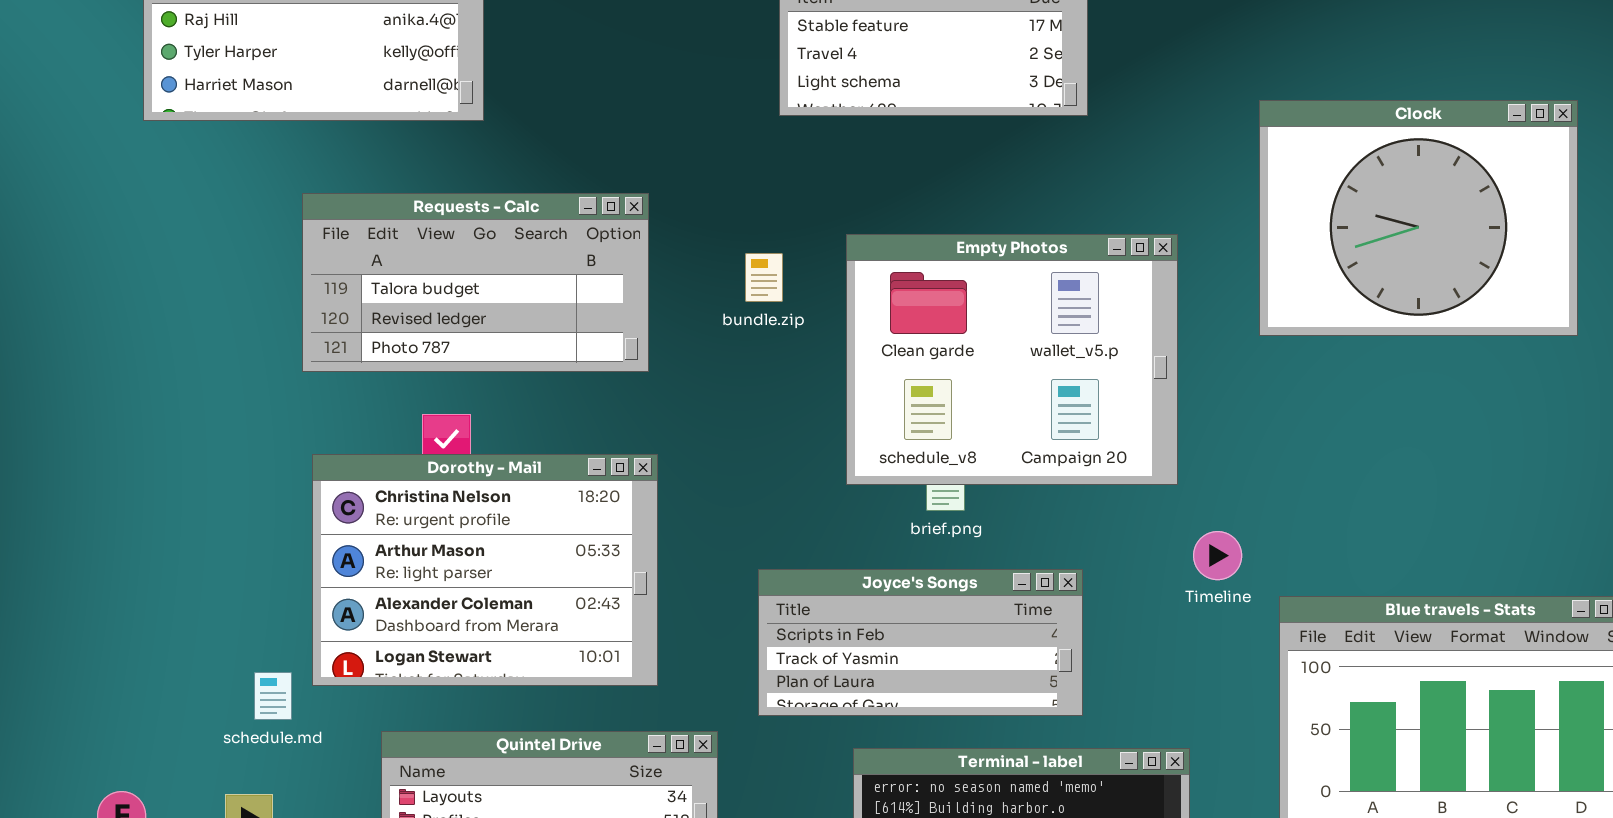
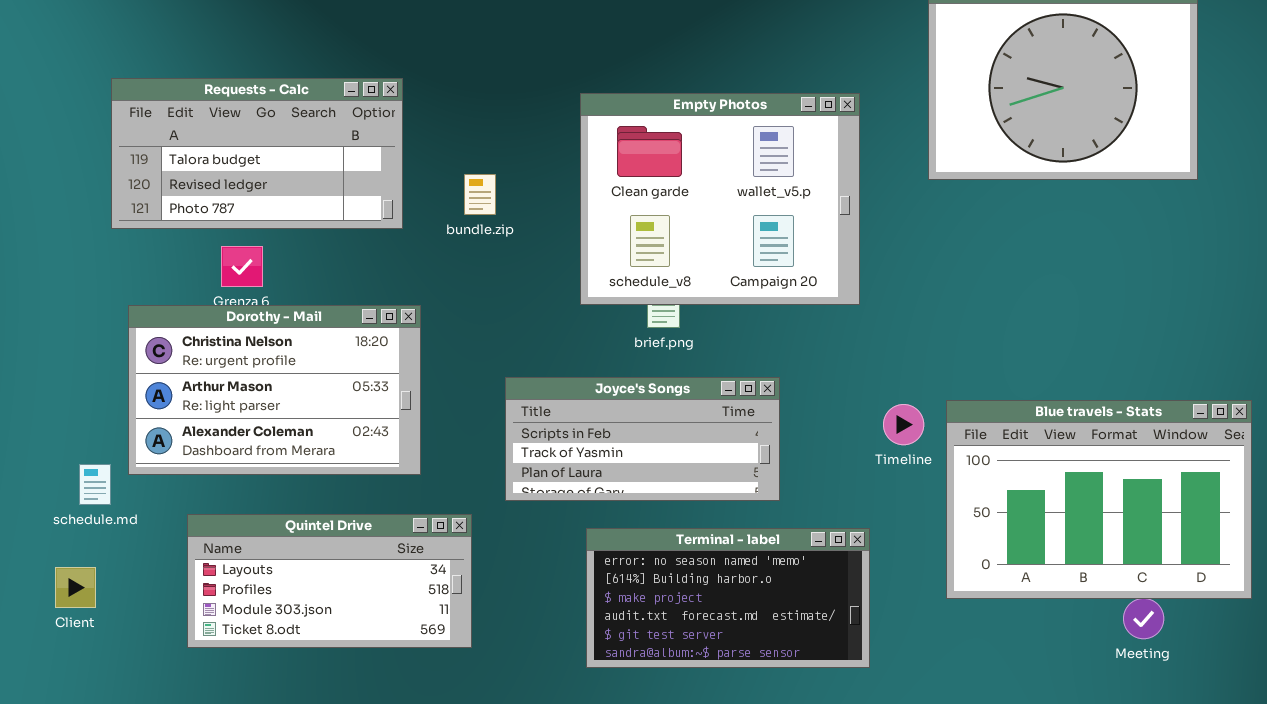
Requests - Calc: [302,193,649,372] -> [111,78,403,229], moved
bundle.zip: [745,253,783,302] -> [464,174,496,215], moved
Dorothy - Mail: [312,454,658,686] -> [128,305,421,475], resized
Timeline: [1193,531,1242,580] -> [883,404,924,445], moved

